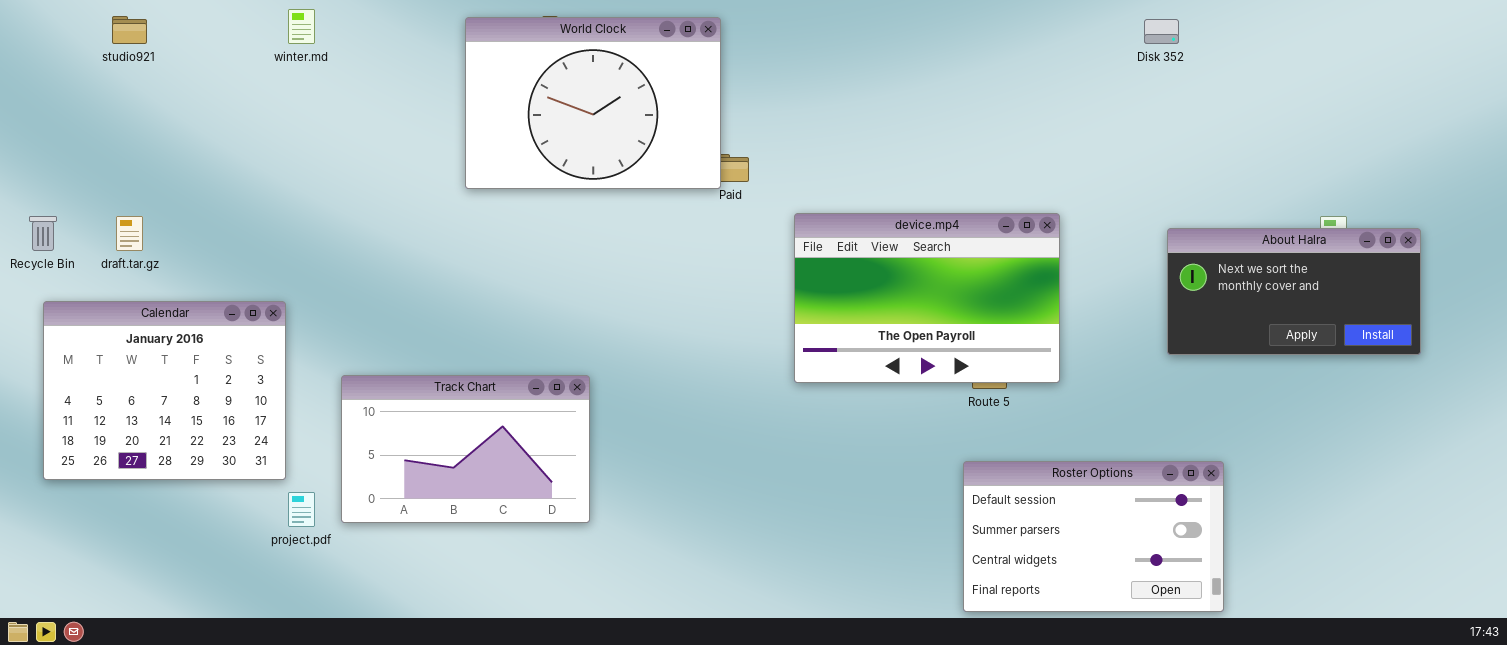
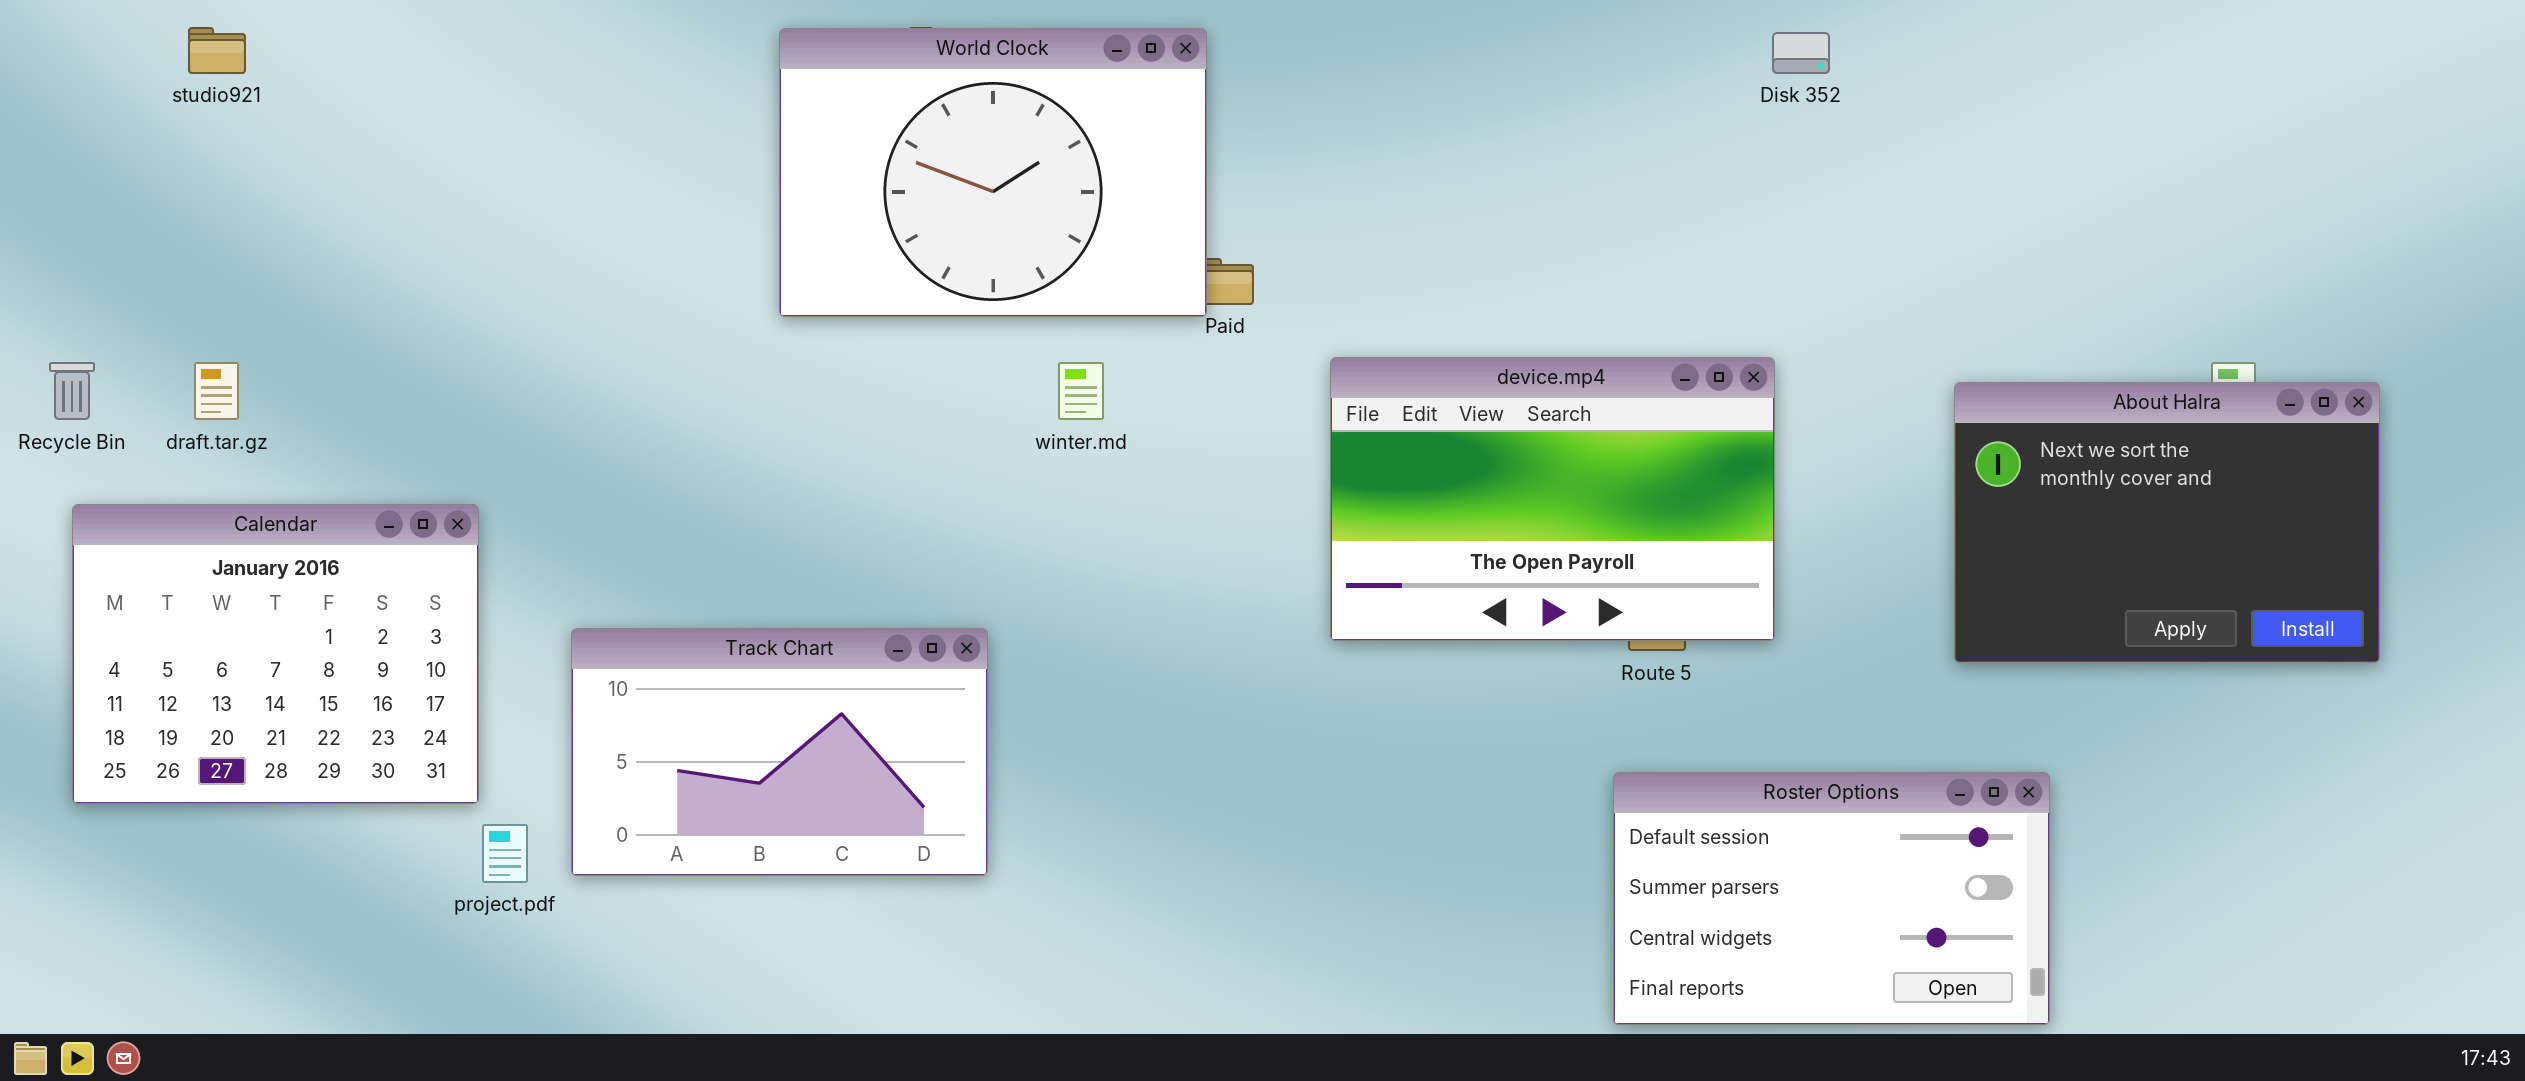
winter.md: [288,9,315,44] -> [1058,362,1104,420], moved
Disk 352: [1144,19,1179,44] -> [1772,32,1830,74], moved
About Halra: [1167,228,1421,355] -> [1954,382,2380,663], resized

